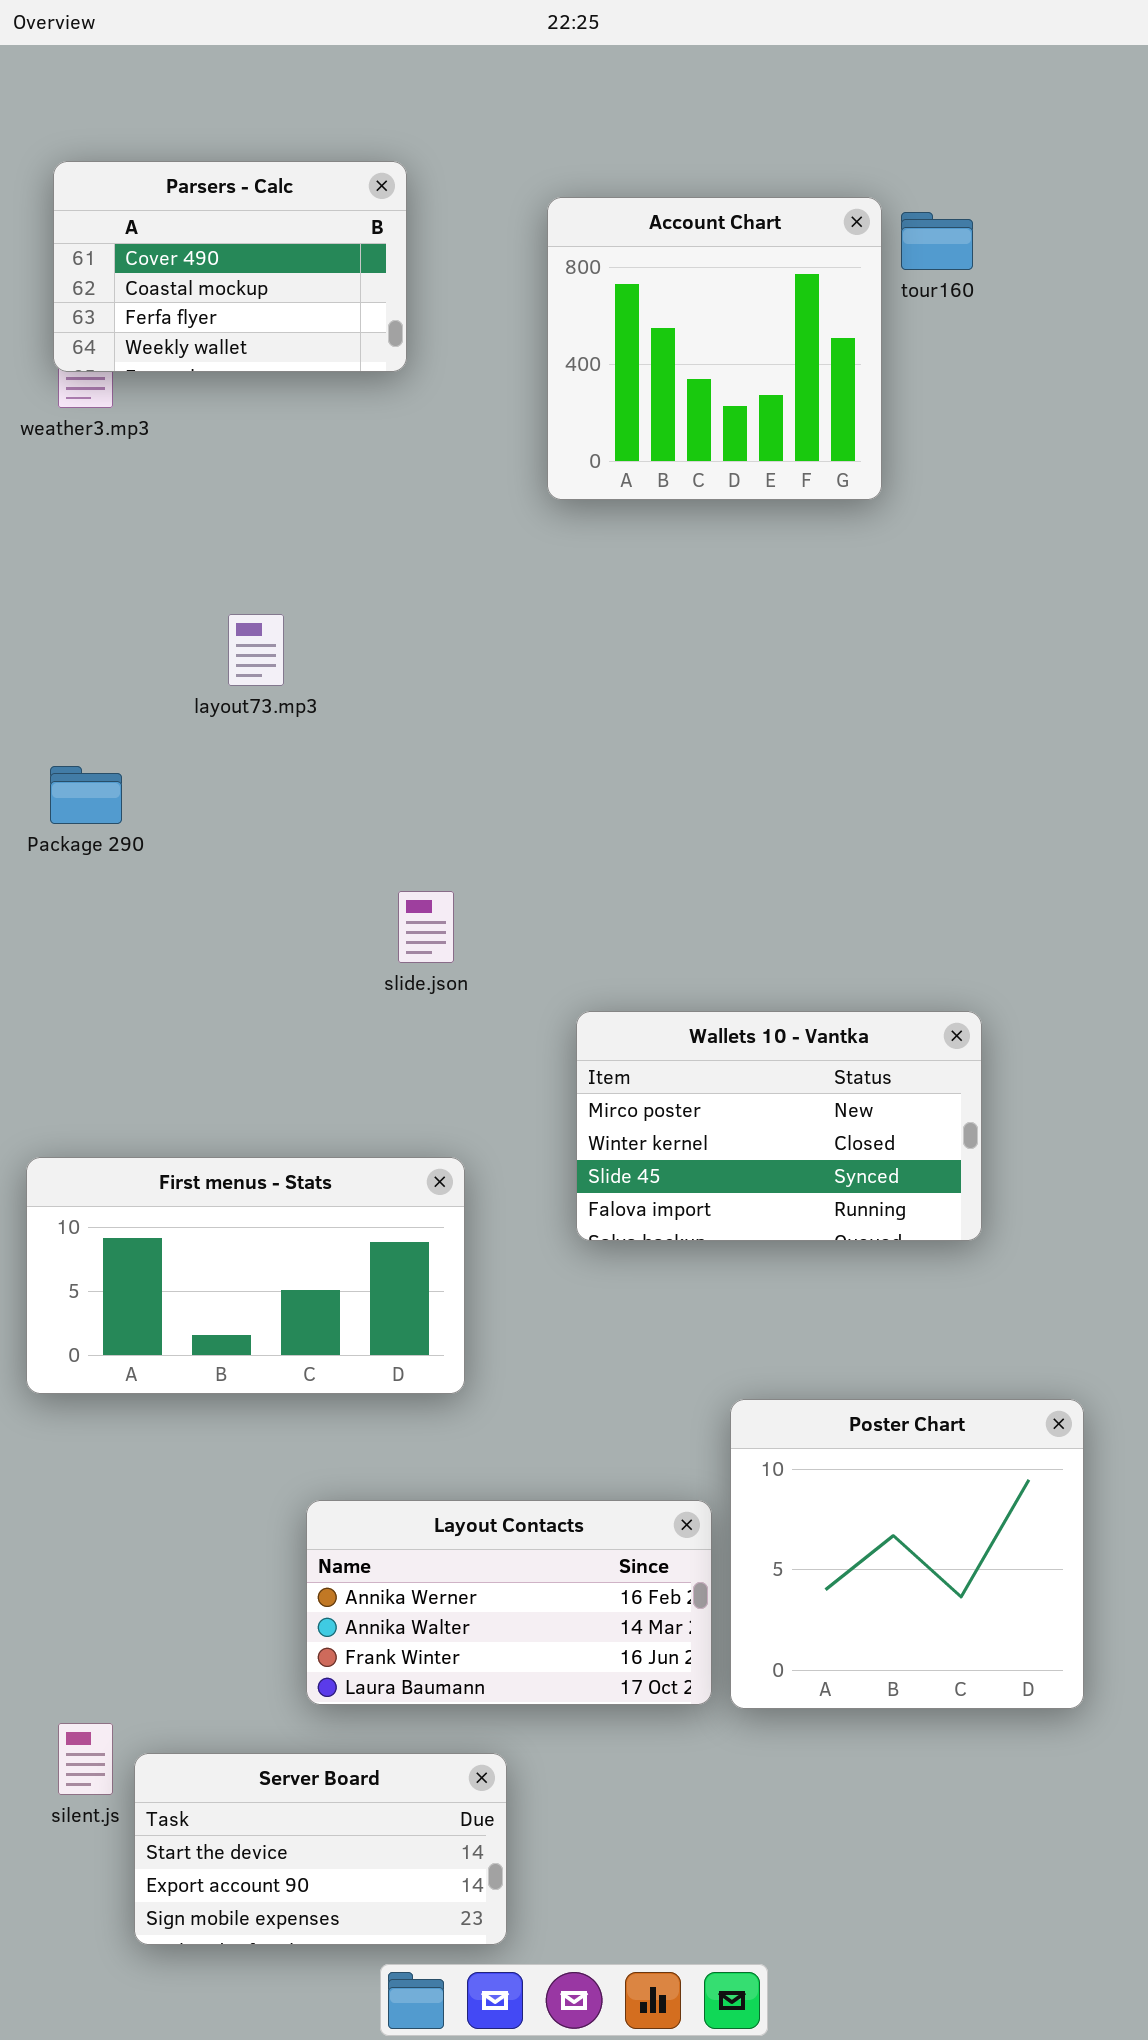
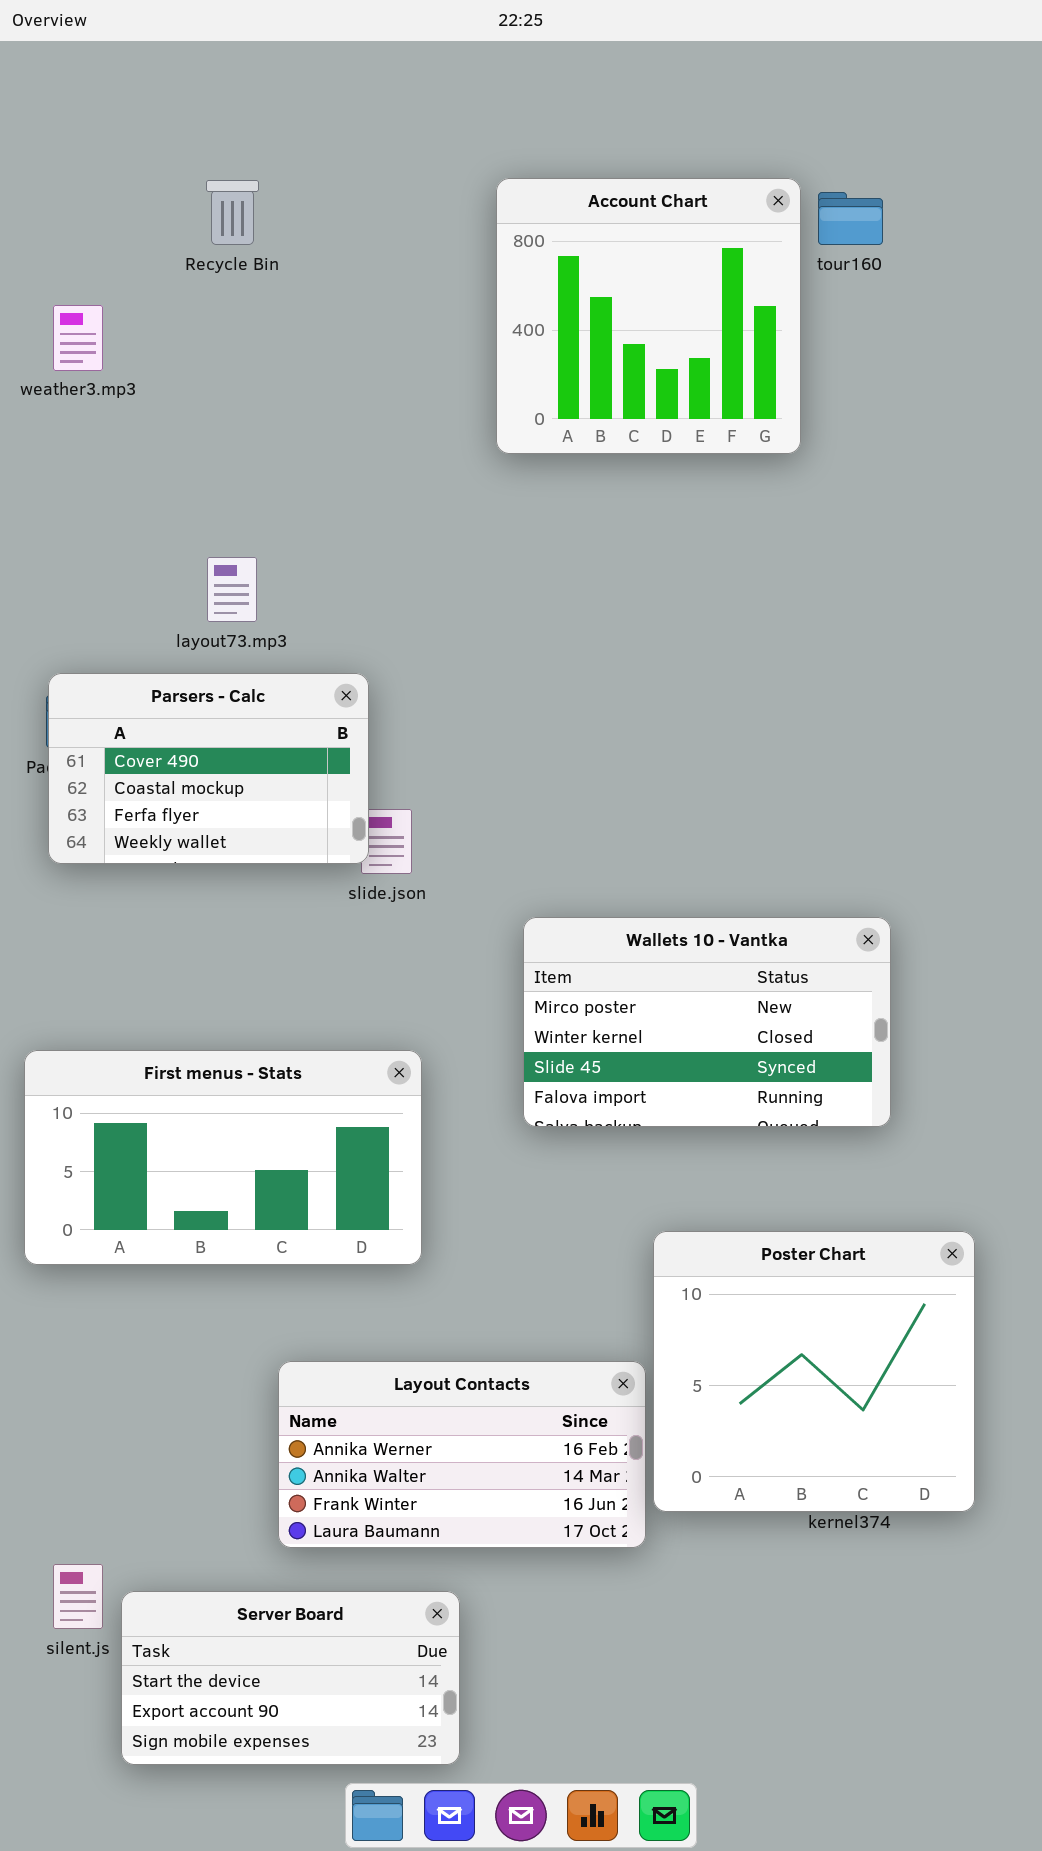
Parsers - Calc: [53,161,407,372] -> [48,673,369,864], moved
Poster Chart: [730,1399,1084,1709] -> [653,1231,975,1512], moved

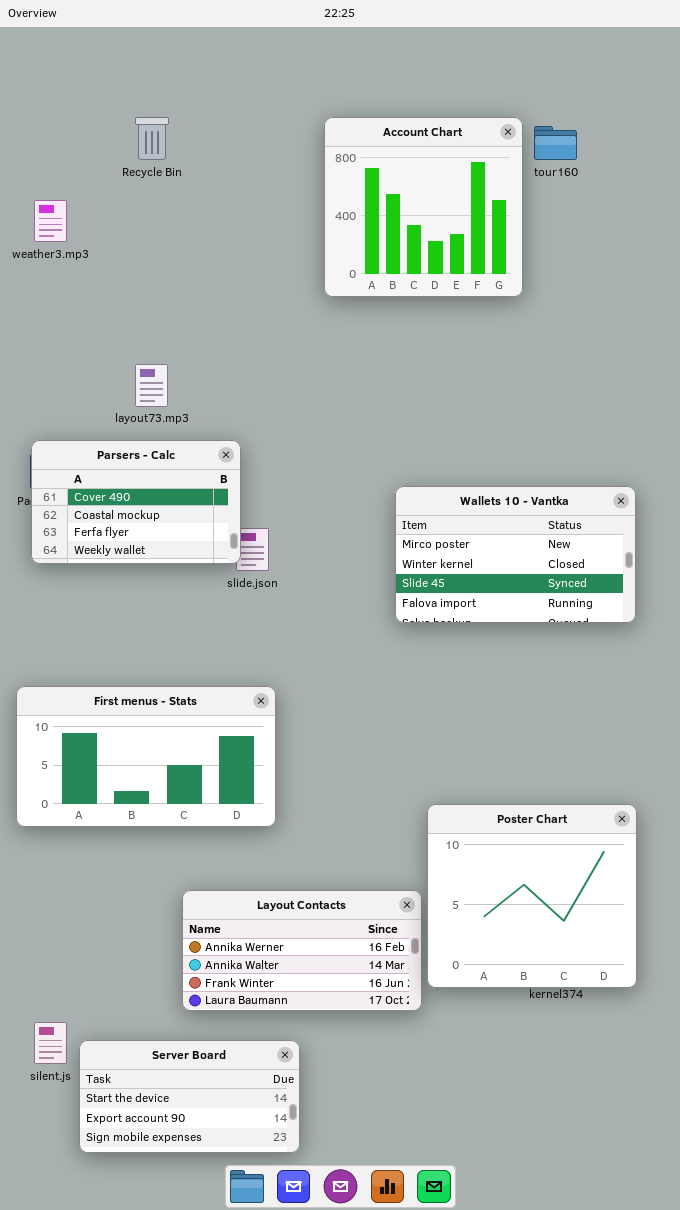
Wallets 10 - Vantka: [523,917,891,1127] -> [395,486,636,623], moved

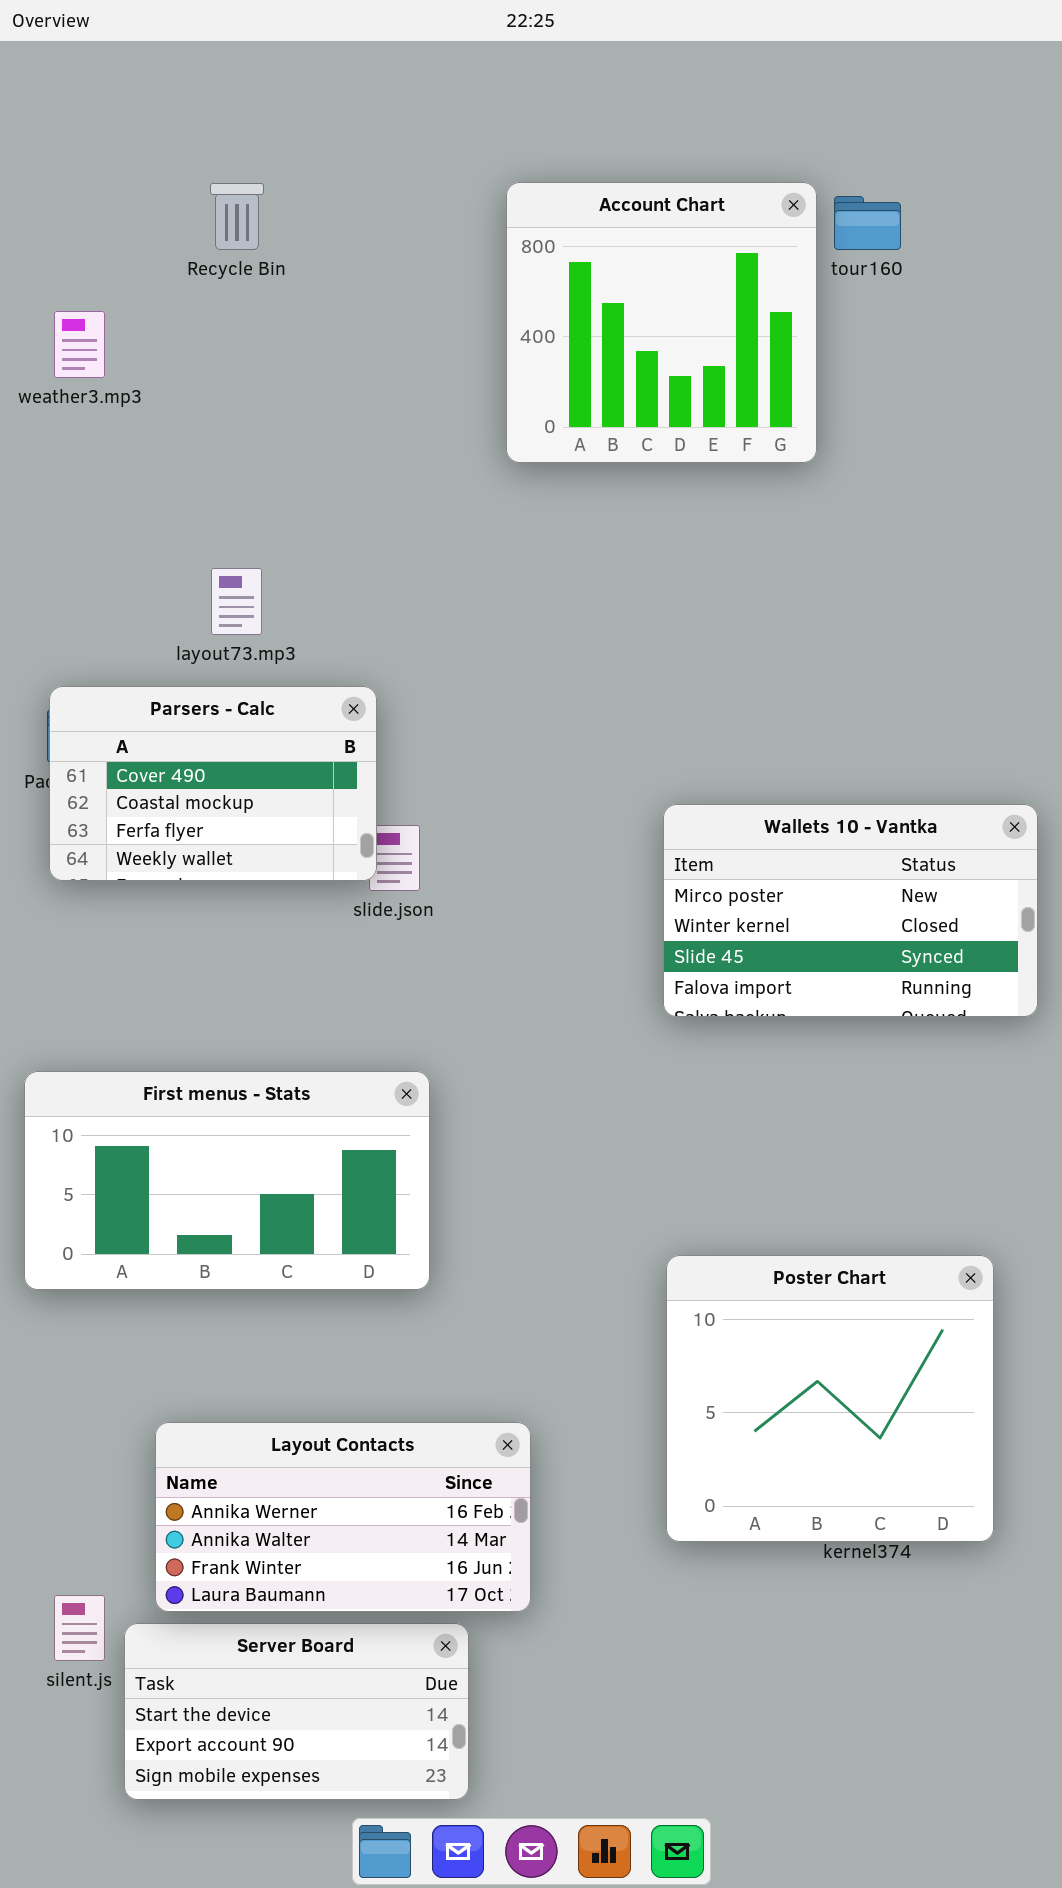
Wallets 10 - Vantka: [395,486,636,623] -> [663,804,1038,1017], moved
Layout Contacts: [182,890,422,1011] -> [155,1422,531,1612], moved

